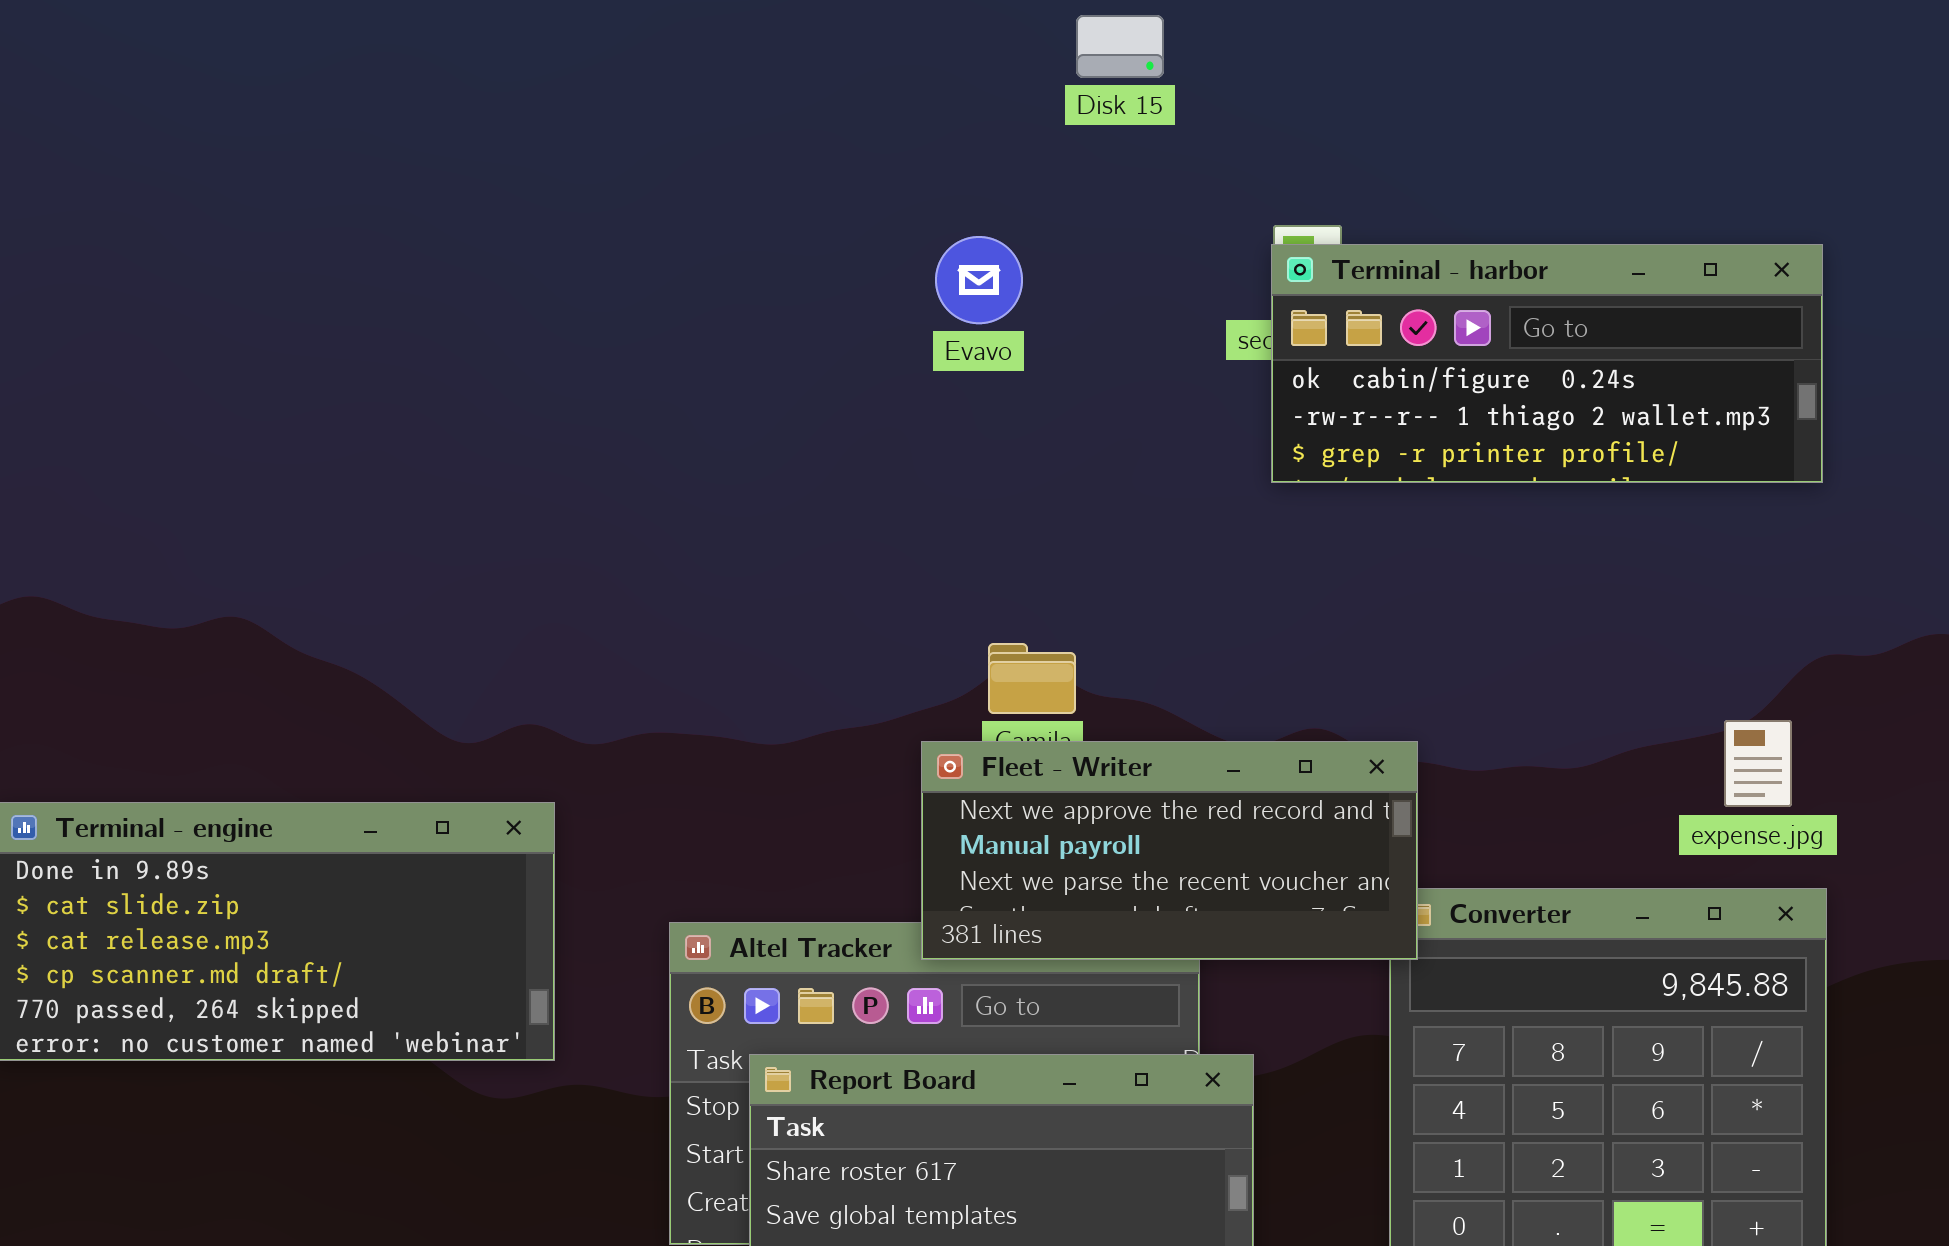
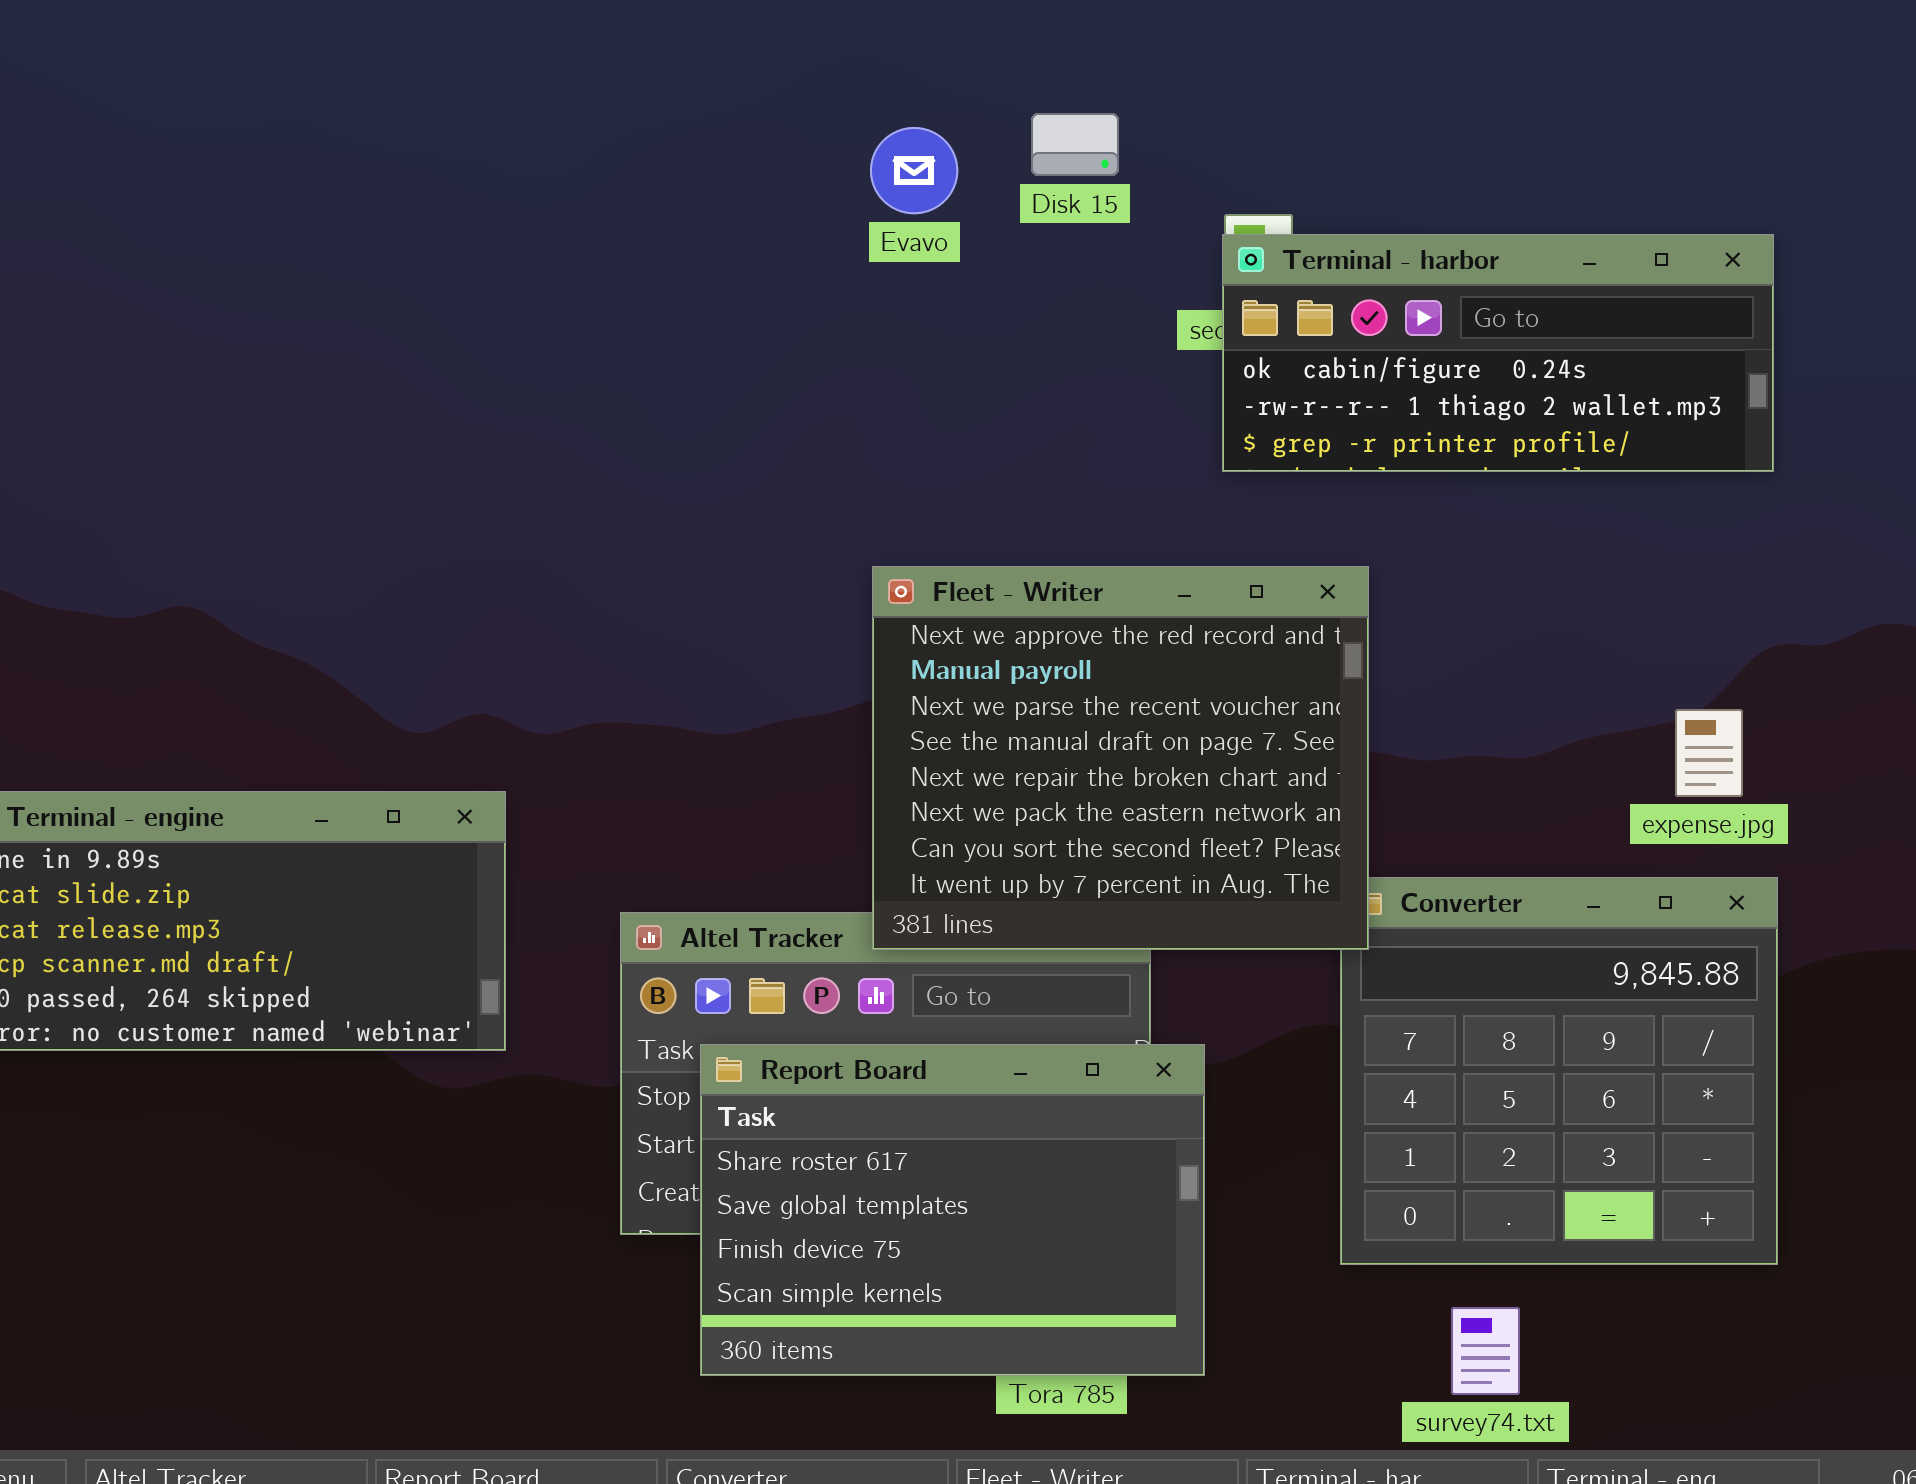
Disk 15: [1076,15,1164,78] -> [1031,113,1119,176], moved
Evavo: [935,236,1023,324] -> [870,127,958,214], moved
Fleet - Writer: [921,741,1418,960] -> [872,566,1369,950], resized

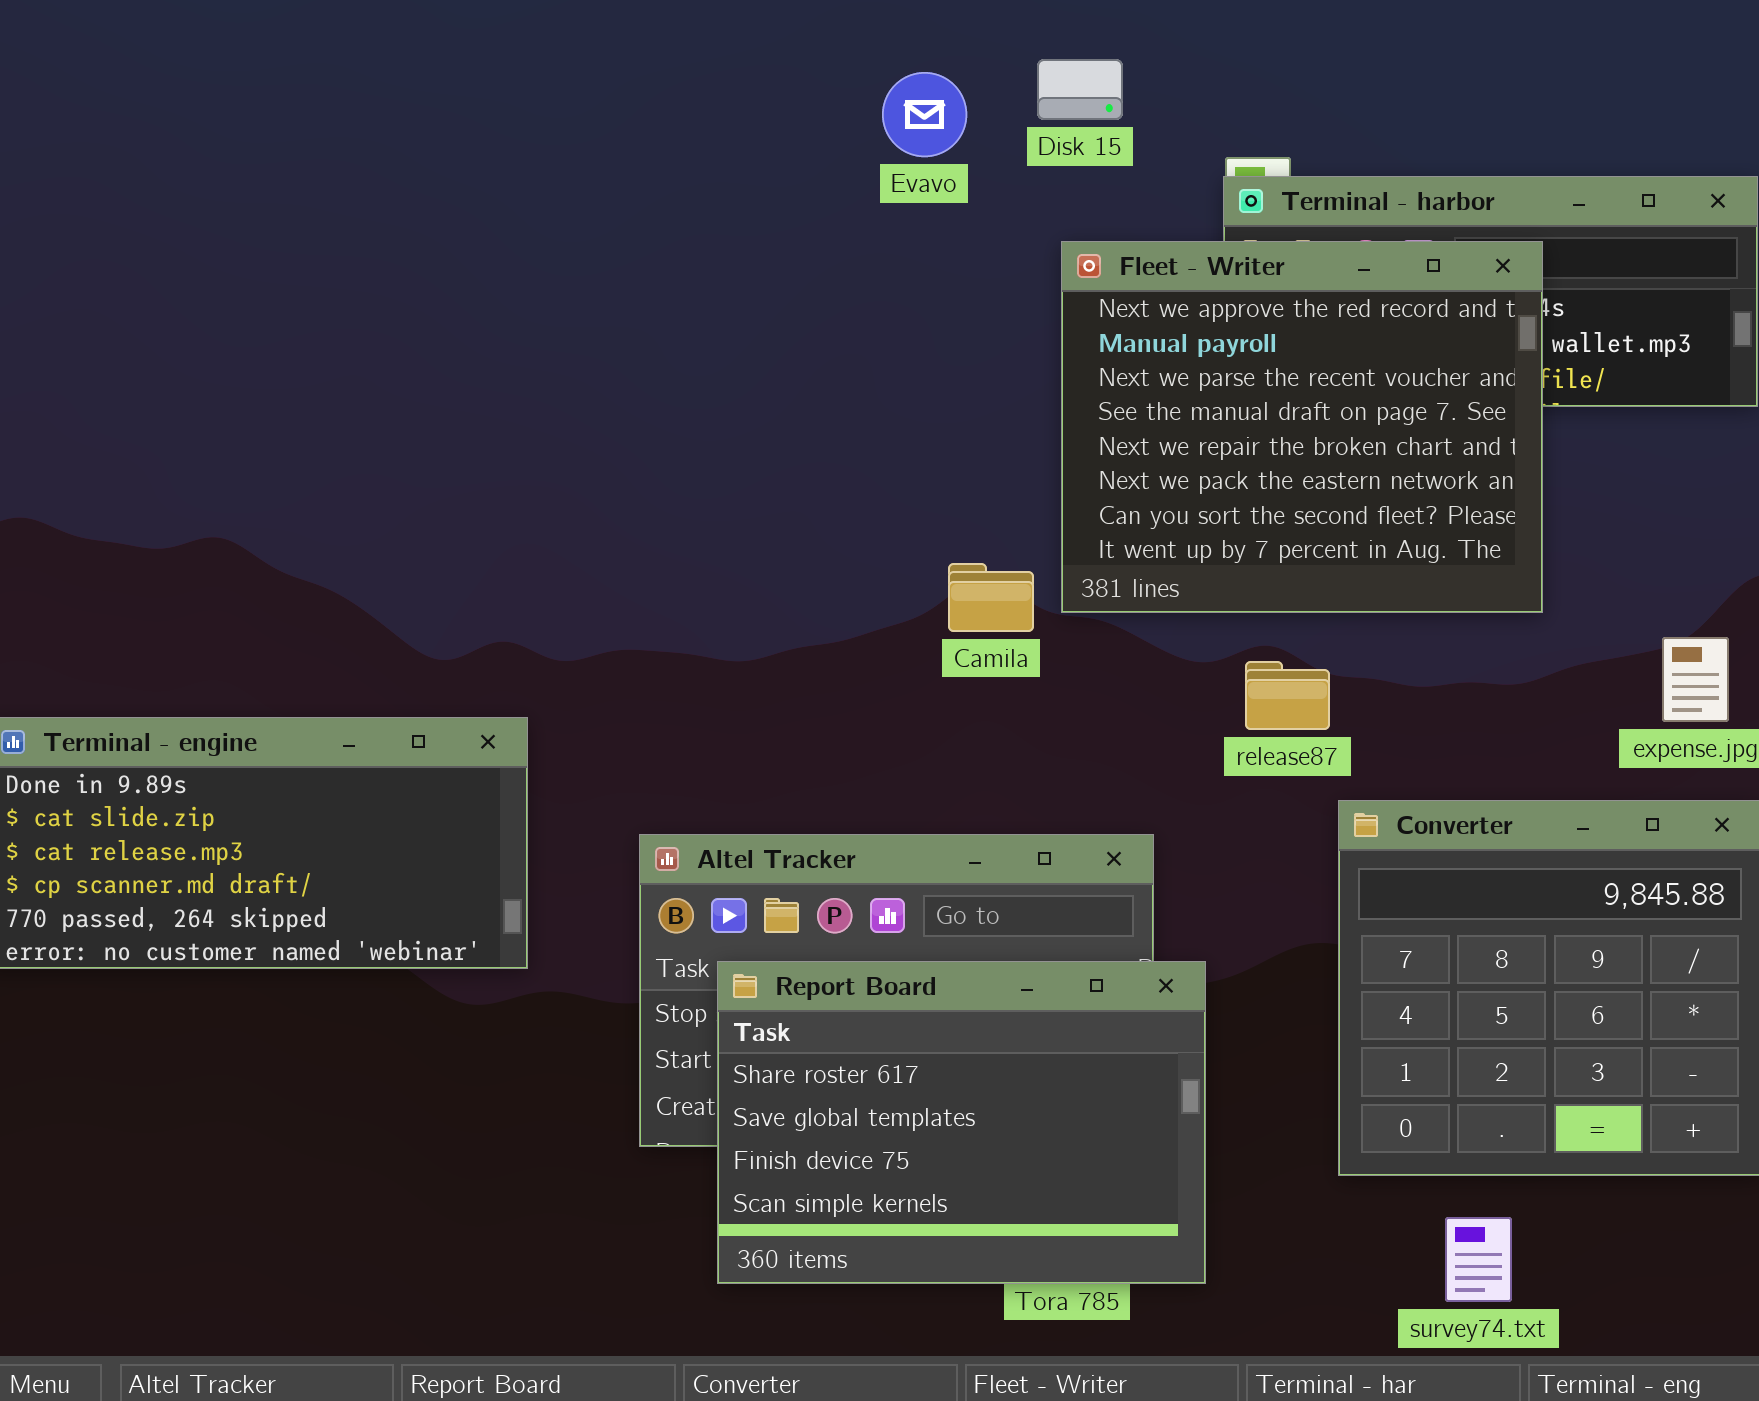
Fleet - Writer: [872,566,1369,950] -> [1061,241,1543,613], moved

